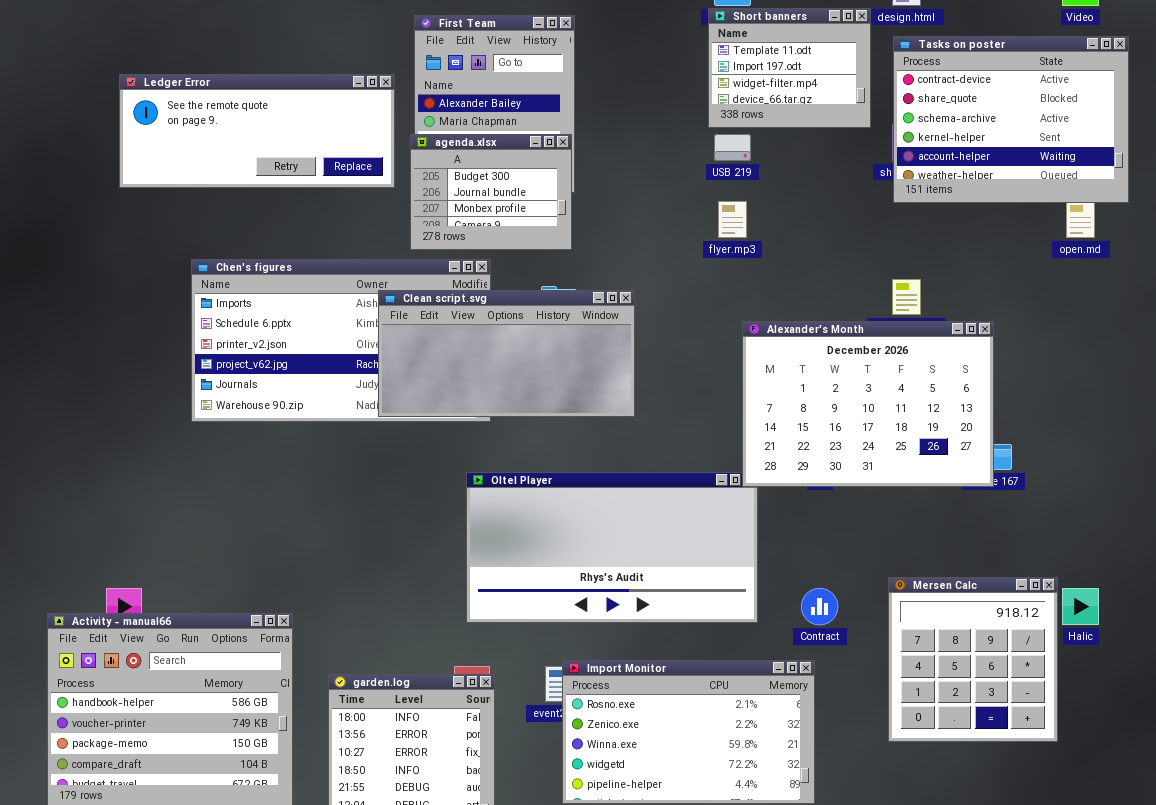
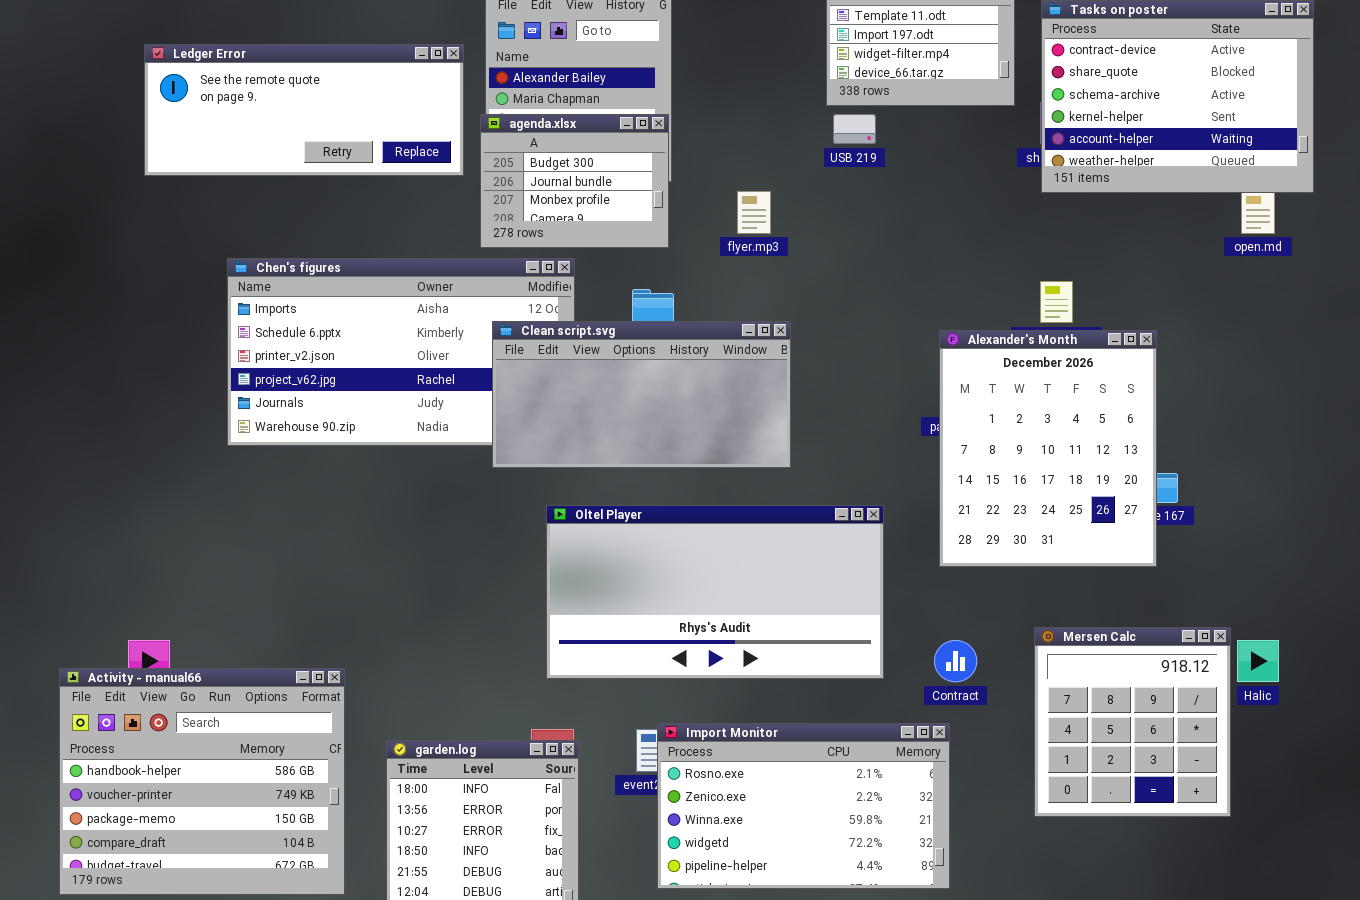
flyer.mp3: [718,201,747,238] -> [737,191,771,234], moved
Clean script.svg: [378,290,635,417] -> [492,321,791,468], moved
Alexander's Month: [742,321,994,487] -> [939,330,1157,567], resized

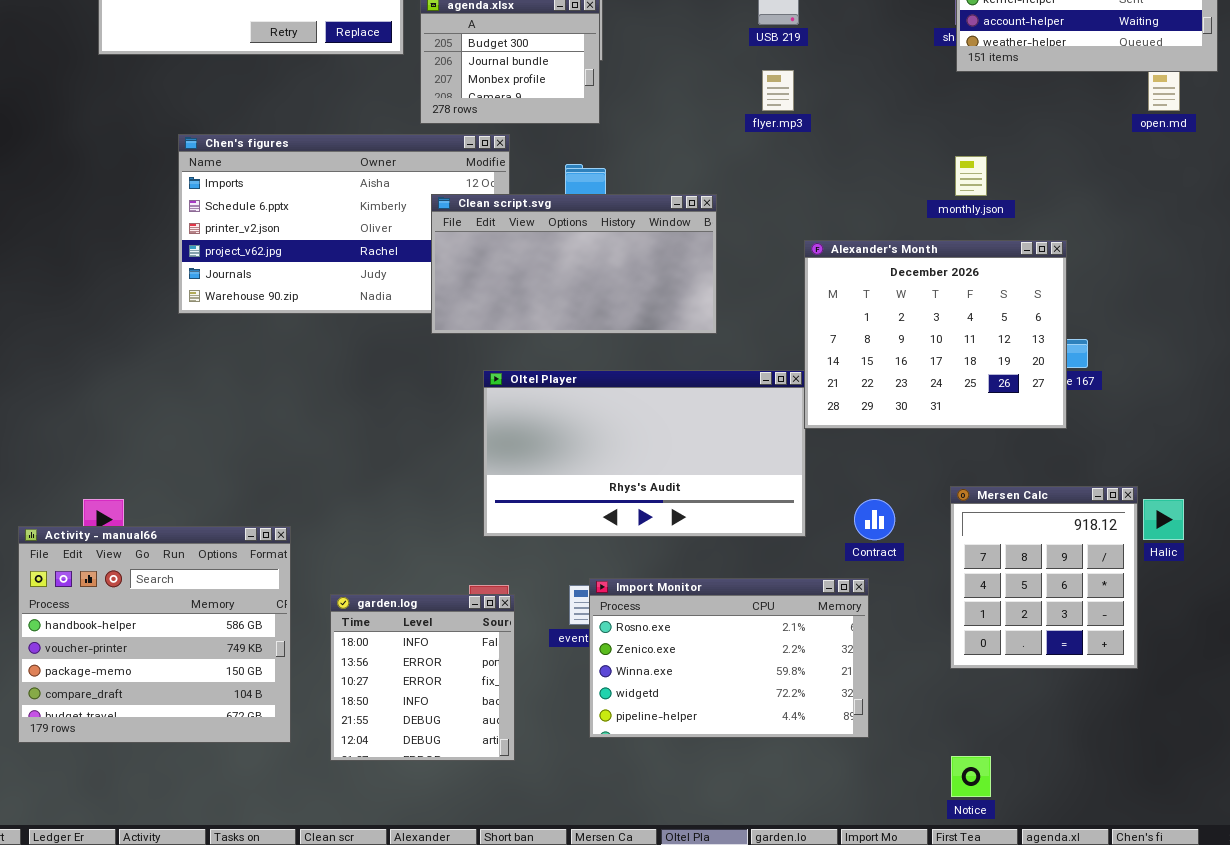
flyer.mp3: [737,191,771,234] -> [762,70,794,111], moved
Alexander's Month: [939,330,1157,567] -> [804,240,1067,429], resized

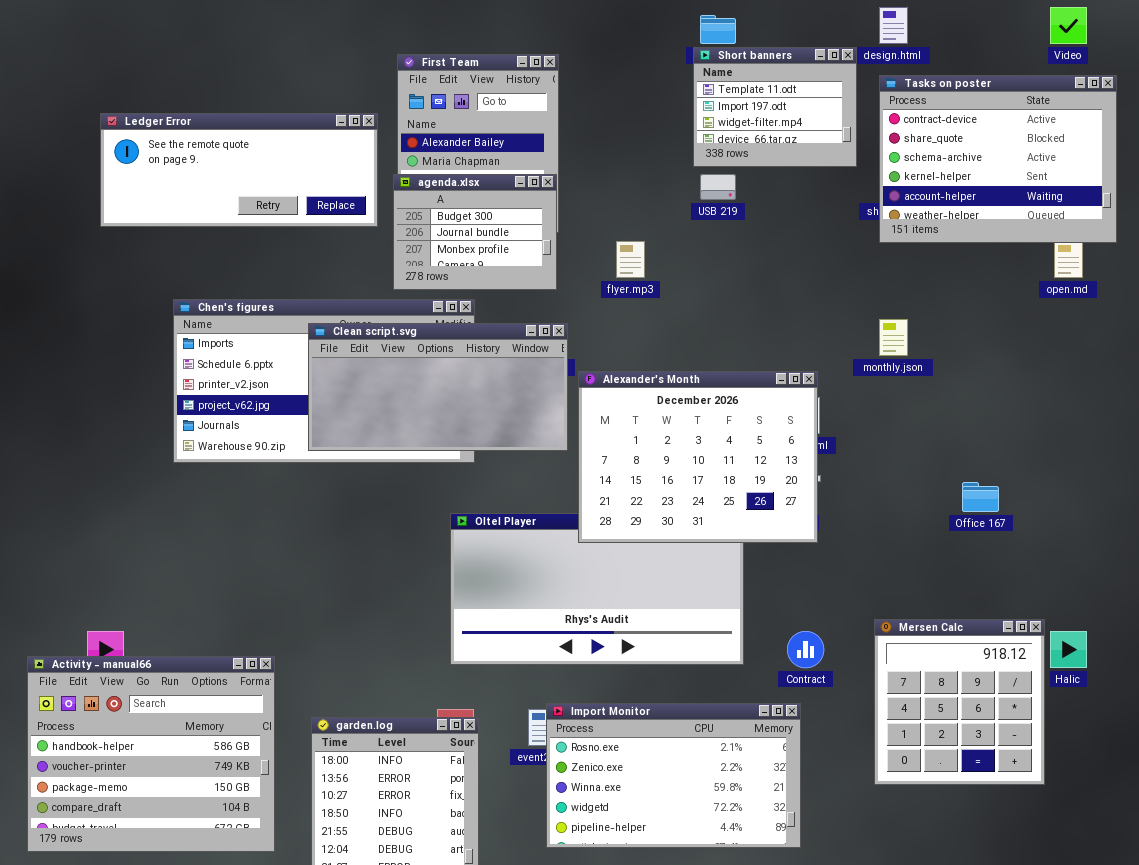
flyer.mp3: [762,70,794,111] -> [616,241,645,278], moved
Clean script.svg: [431,194,717,334] -> [308,323,568,451], moved
Alexander's Month: [804,240,1067,429] -> [578,371,818,543], moved

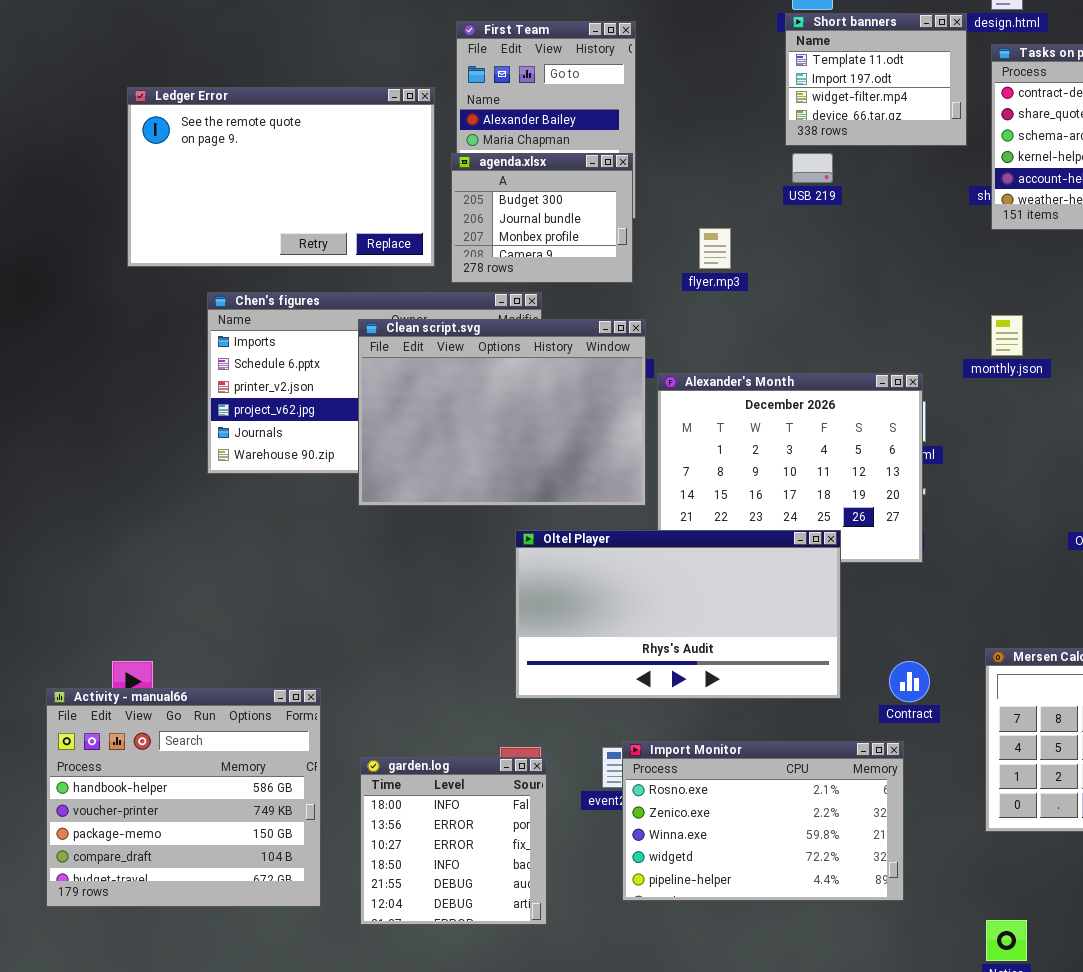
Ledger Error: [100,113,378,227] -> [127,87,435,267], resized
Clean script.svg: [308,323,568,451] -> [358,319,646,506], resized
Oltel Player: [450,513,744,665] -> [515,530,841,699], raised

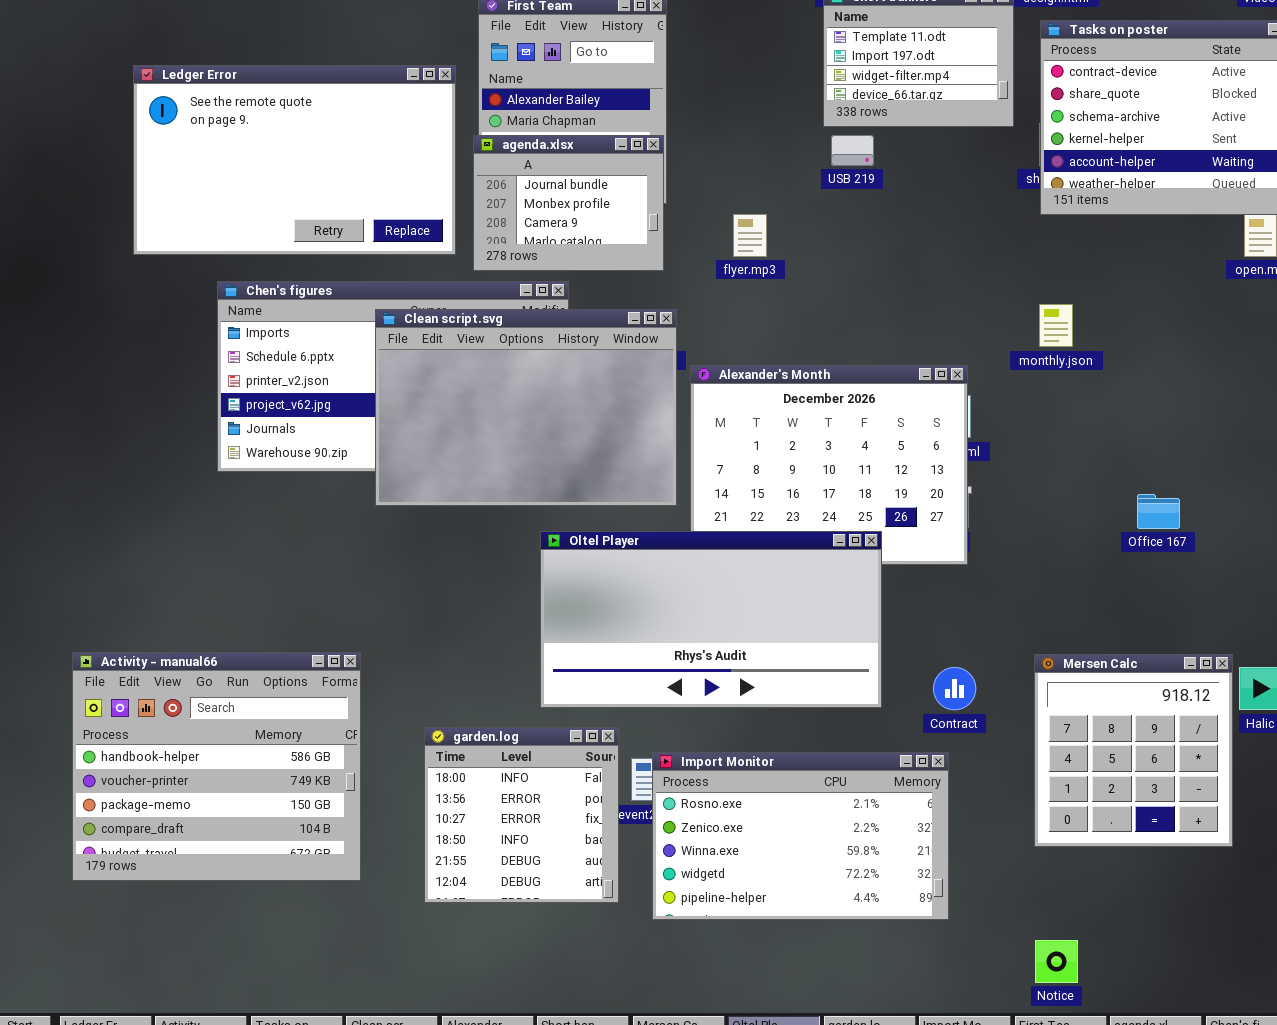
agenda.xlsx: [451,153,633,283] -> [473,135,664,271], scrolled down 1 row
Activity - manual66: [46,688,321,907] -> [72,652,361,881], moved
garden.log: [360,757,547,925] -> [424,727,619,903], moved

